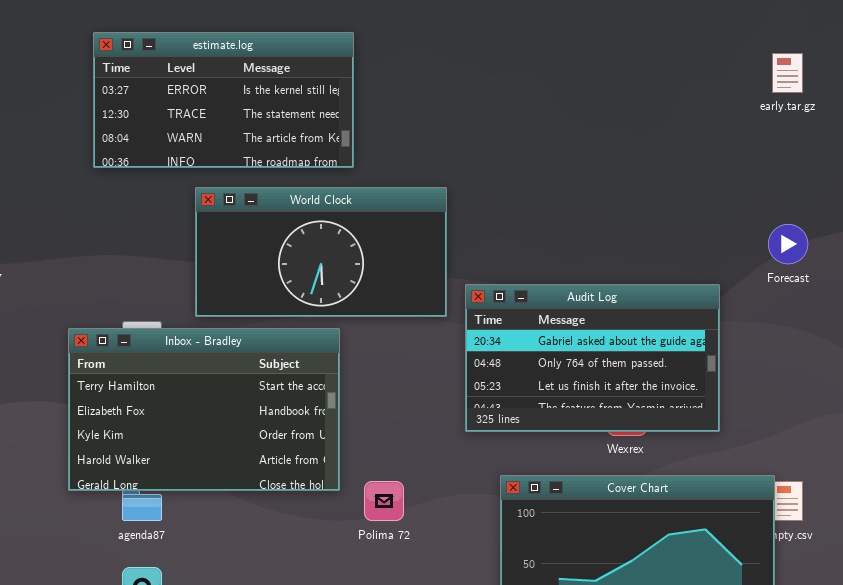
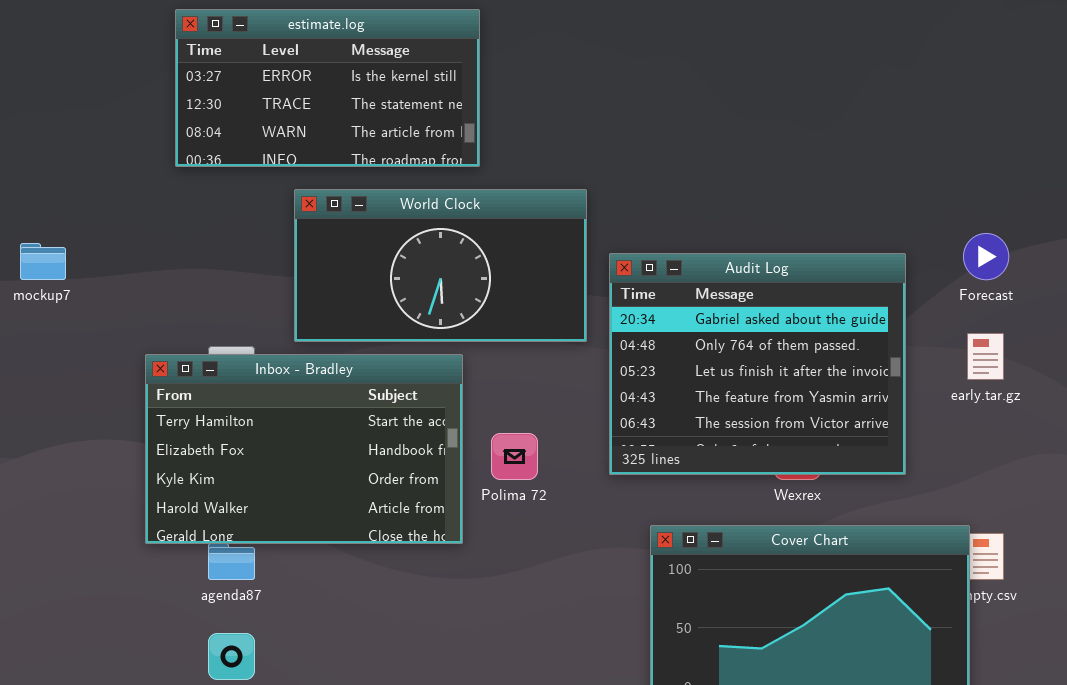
early.tar.gz: [772,53,803,93] -> [967,333,1004,380], moved
Audit Log: [465,284,720,432] -> [609,253,906,475], resized
Polima 72: [364,481,404,521] -> [491,433,538,480], moved

